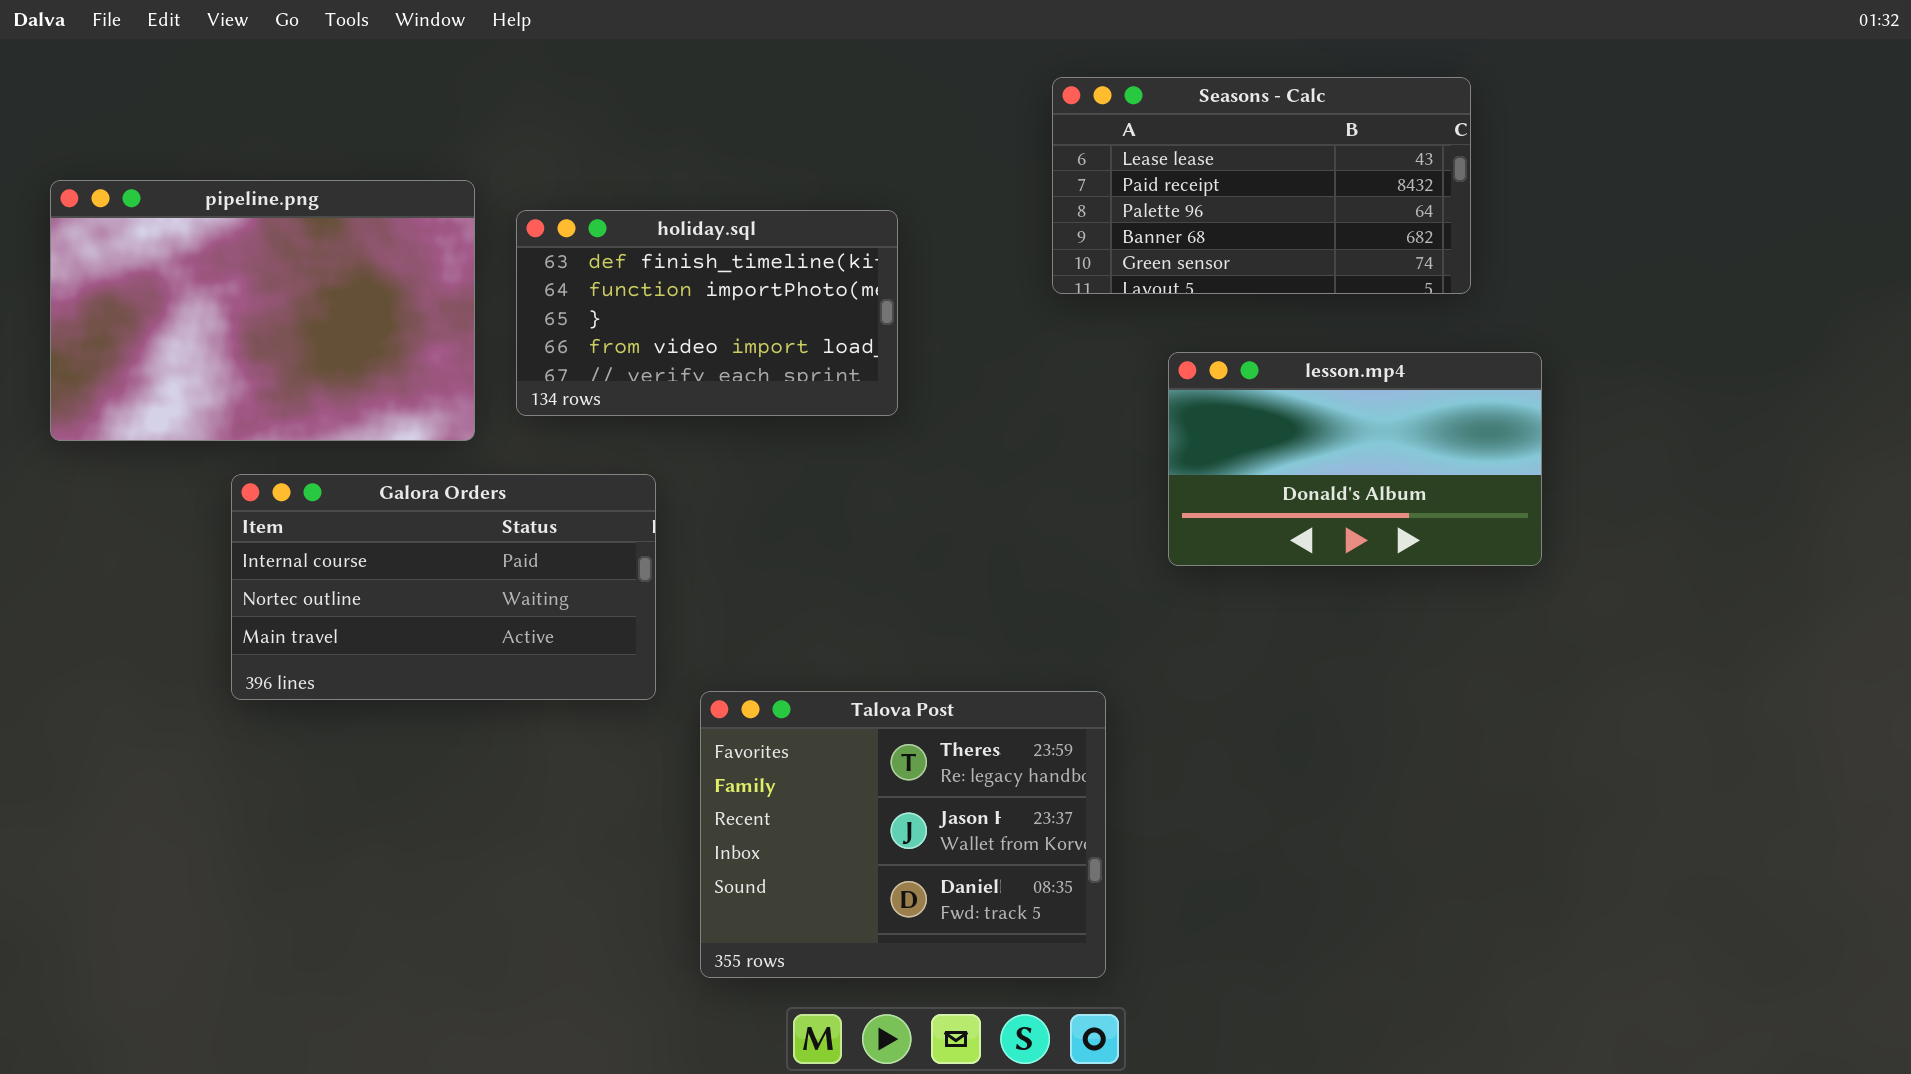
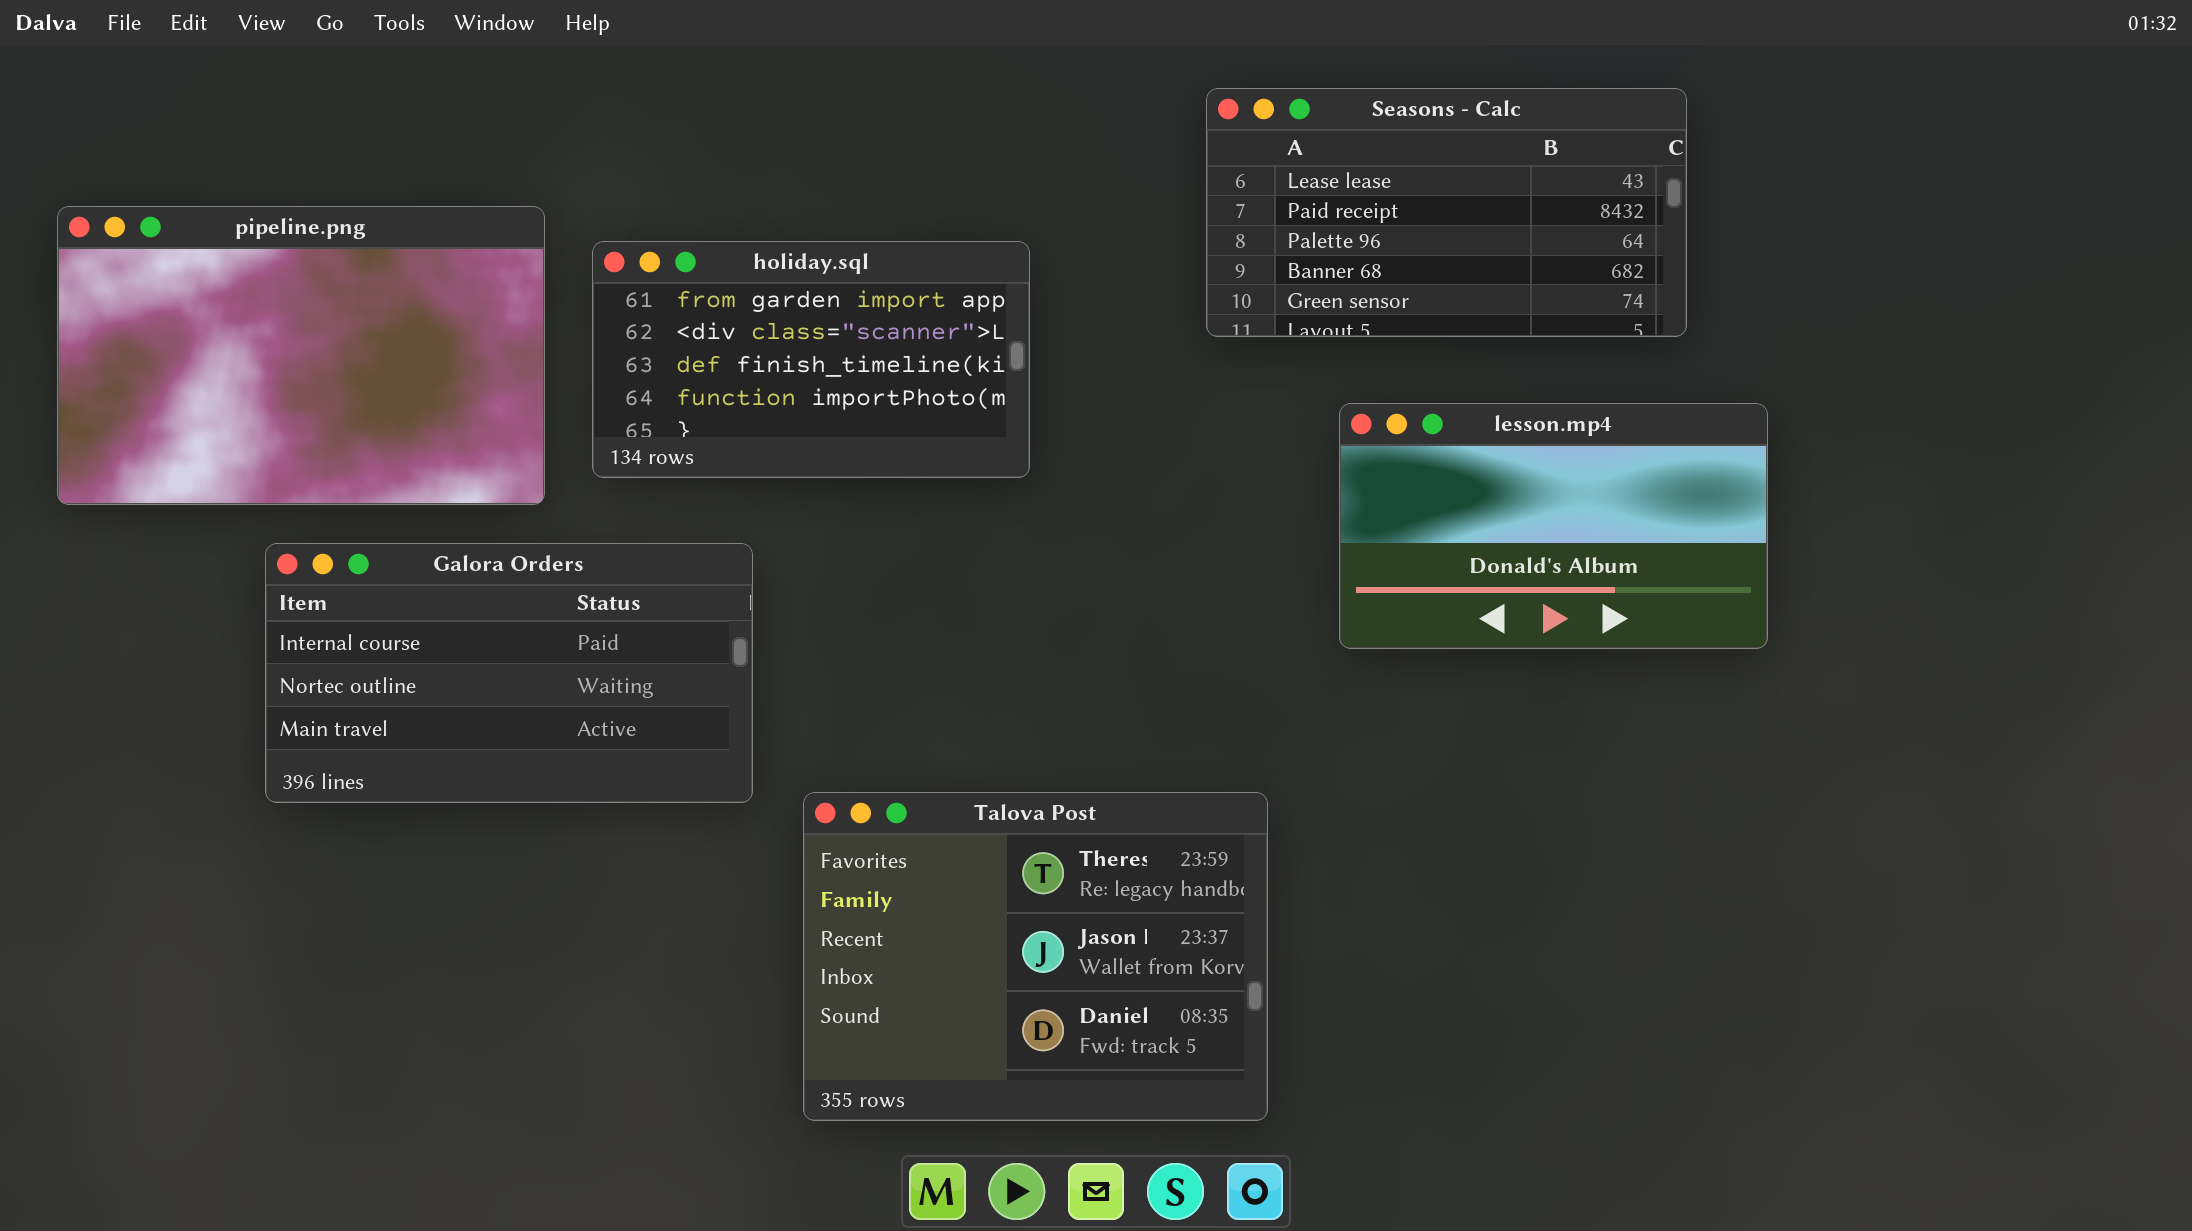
holiday.sql: [516,210,898,416] -> [592,241,1030,478], scrolled up 2 rows

